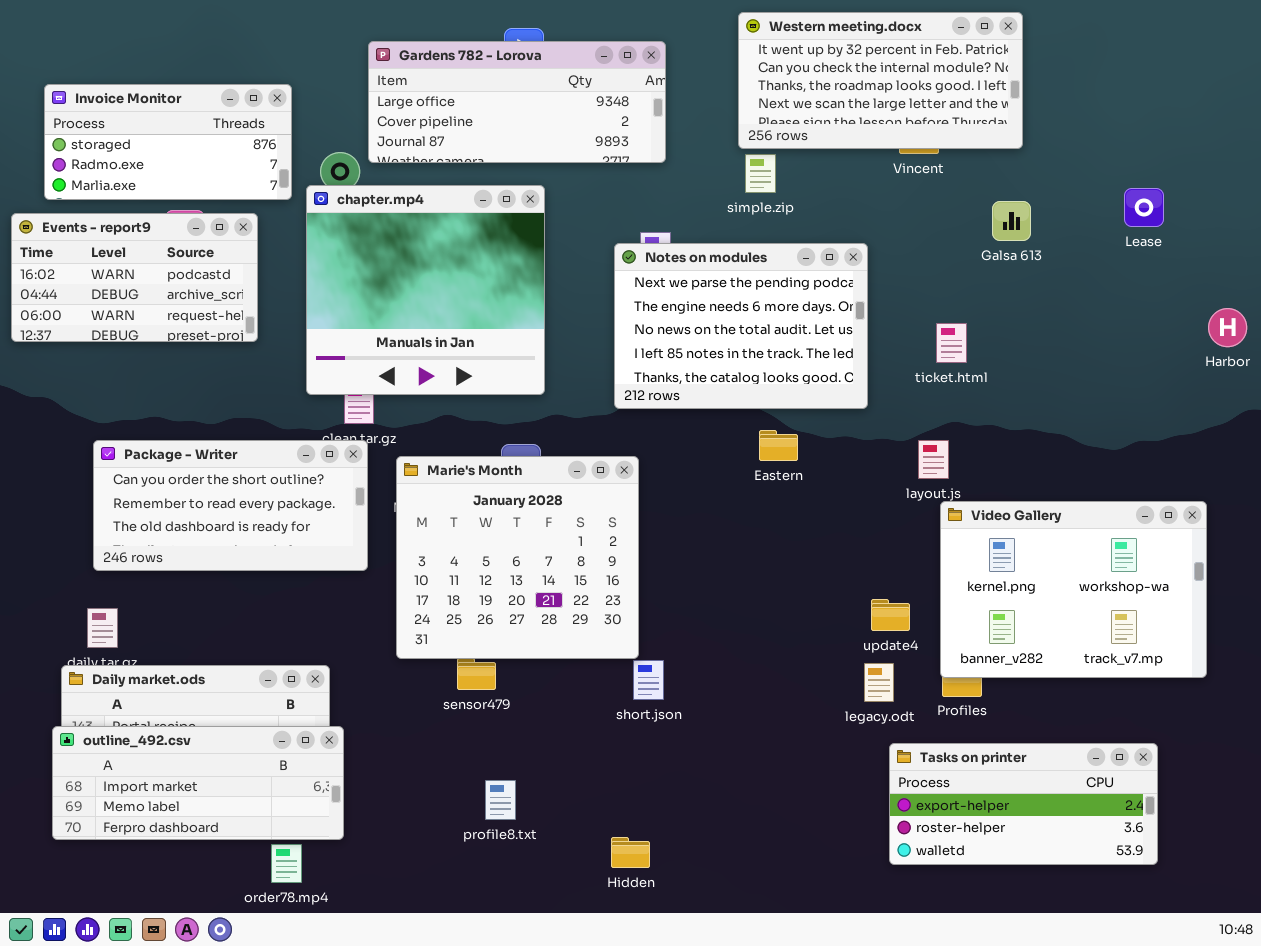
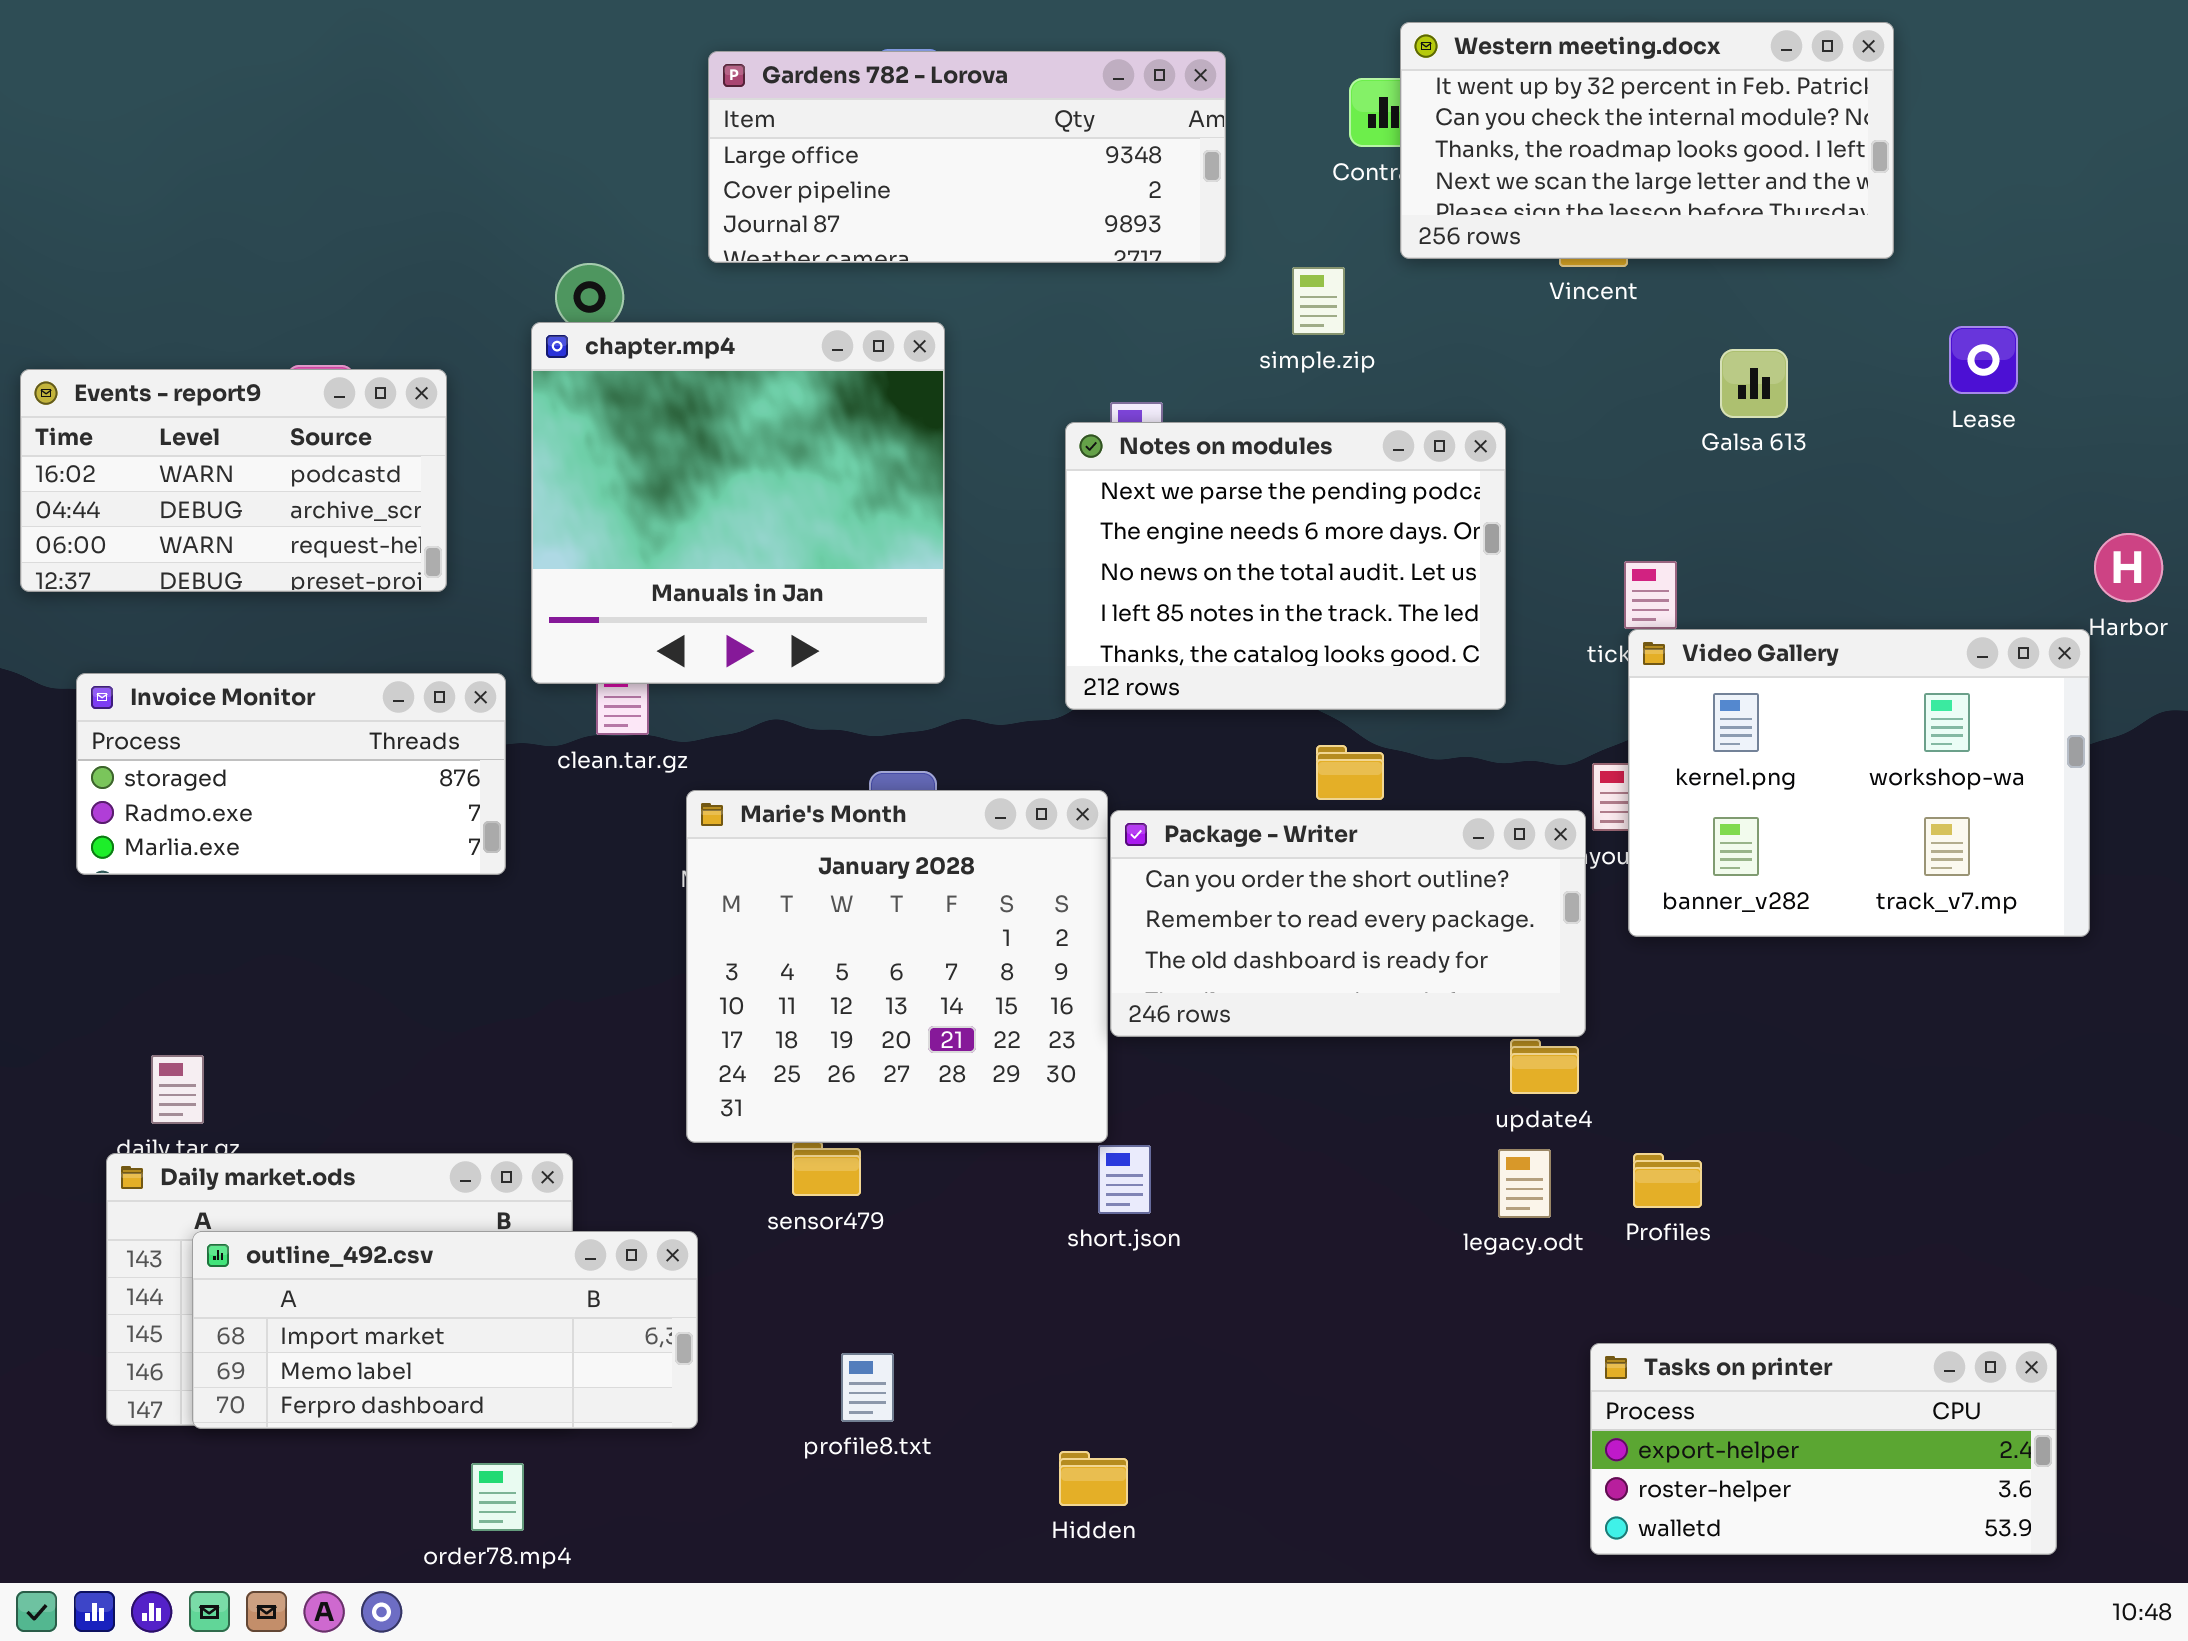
Western meeting.docx: [738,12,1023,149] -> [1400,22,1894,259], moved
Gardens 782 - Lorova: [368,41,666,163] -> [708,51,1226,263], moved
Invoice Monitor: [44,84,292,200] -> [76,673,506,875], moved
Package - Writer: [93,440,368,571] -> [1110,810,1586,1037], moved
Video Gallery: [940,501,1207,678] -> [1628,629,2090,937], moved
outline_492.csv: [52,726,344,840] -> [192,1231,698,1429], moved
Tasks on printer: [889,743,1158,865] -> [1590,1343,2057,1555], moved

